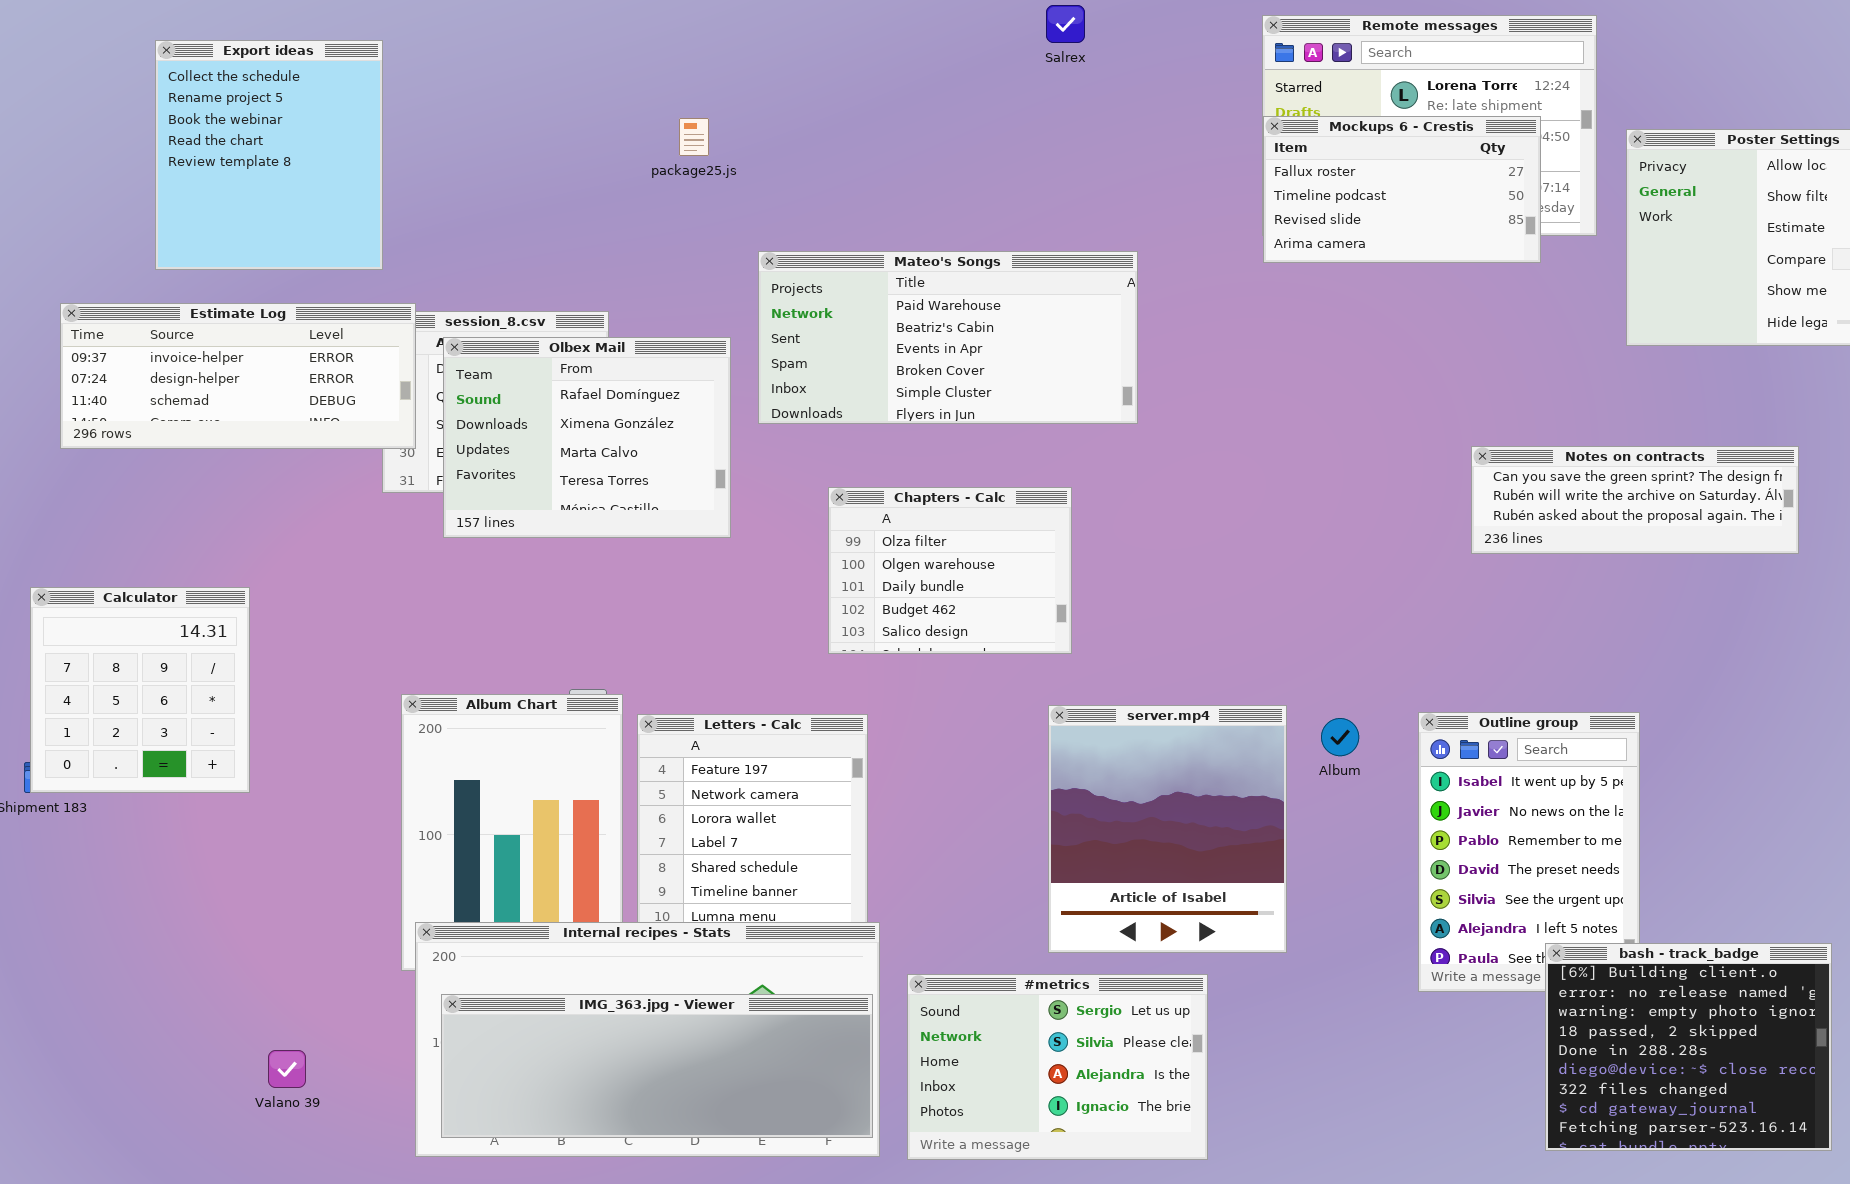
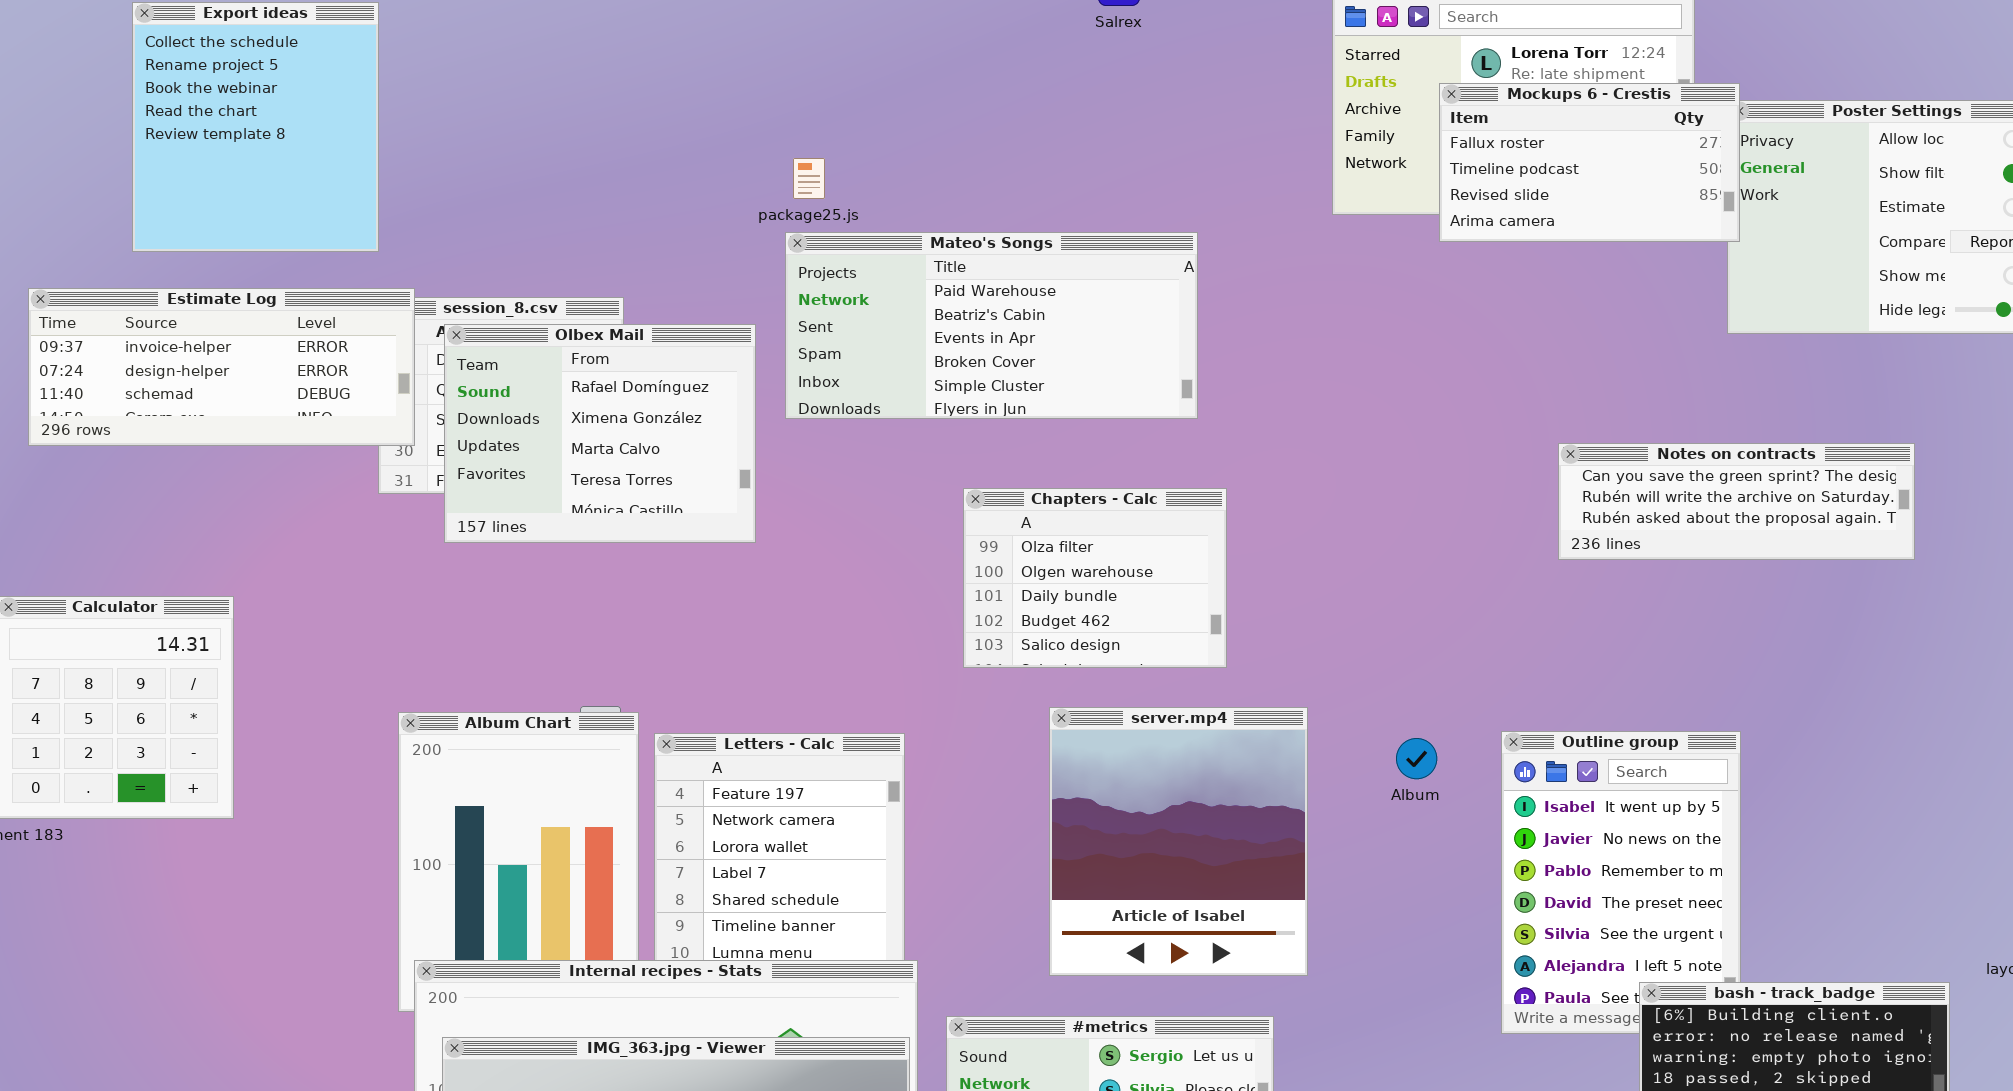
Mockups 6 - Crestis: [1263,116,1541,263] -> [1439,83,1740,242], moved
package25.js: [679,118,709,156] -> [793,158,825,199], moved
Chapters - Calc: [828,487,1072,654] -> [963,488,1227,668], moved
server.mp4: [1048,705,1287,953] -> [1049,707,1308,976], moved

